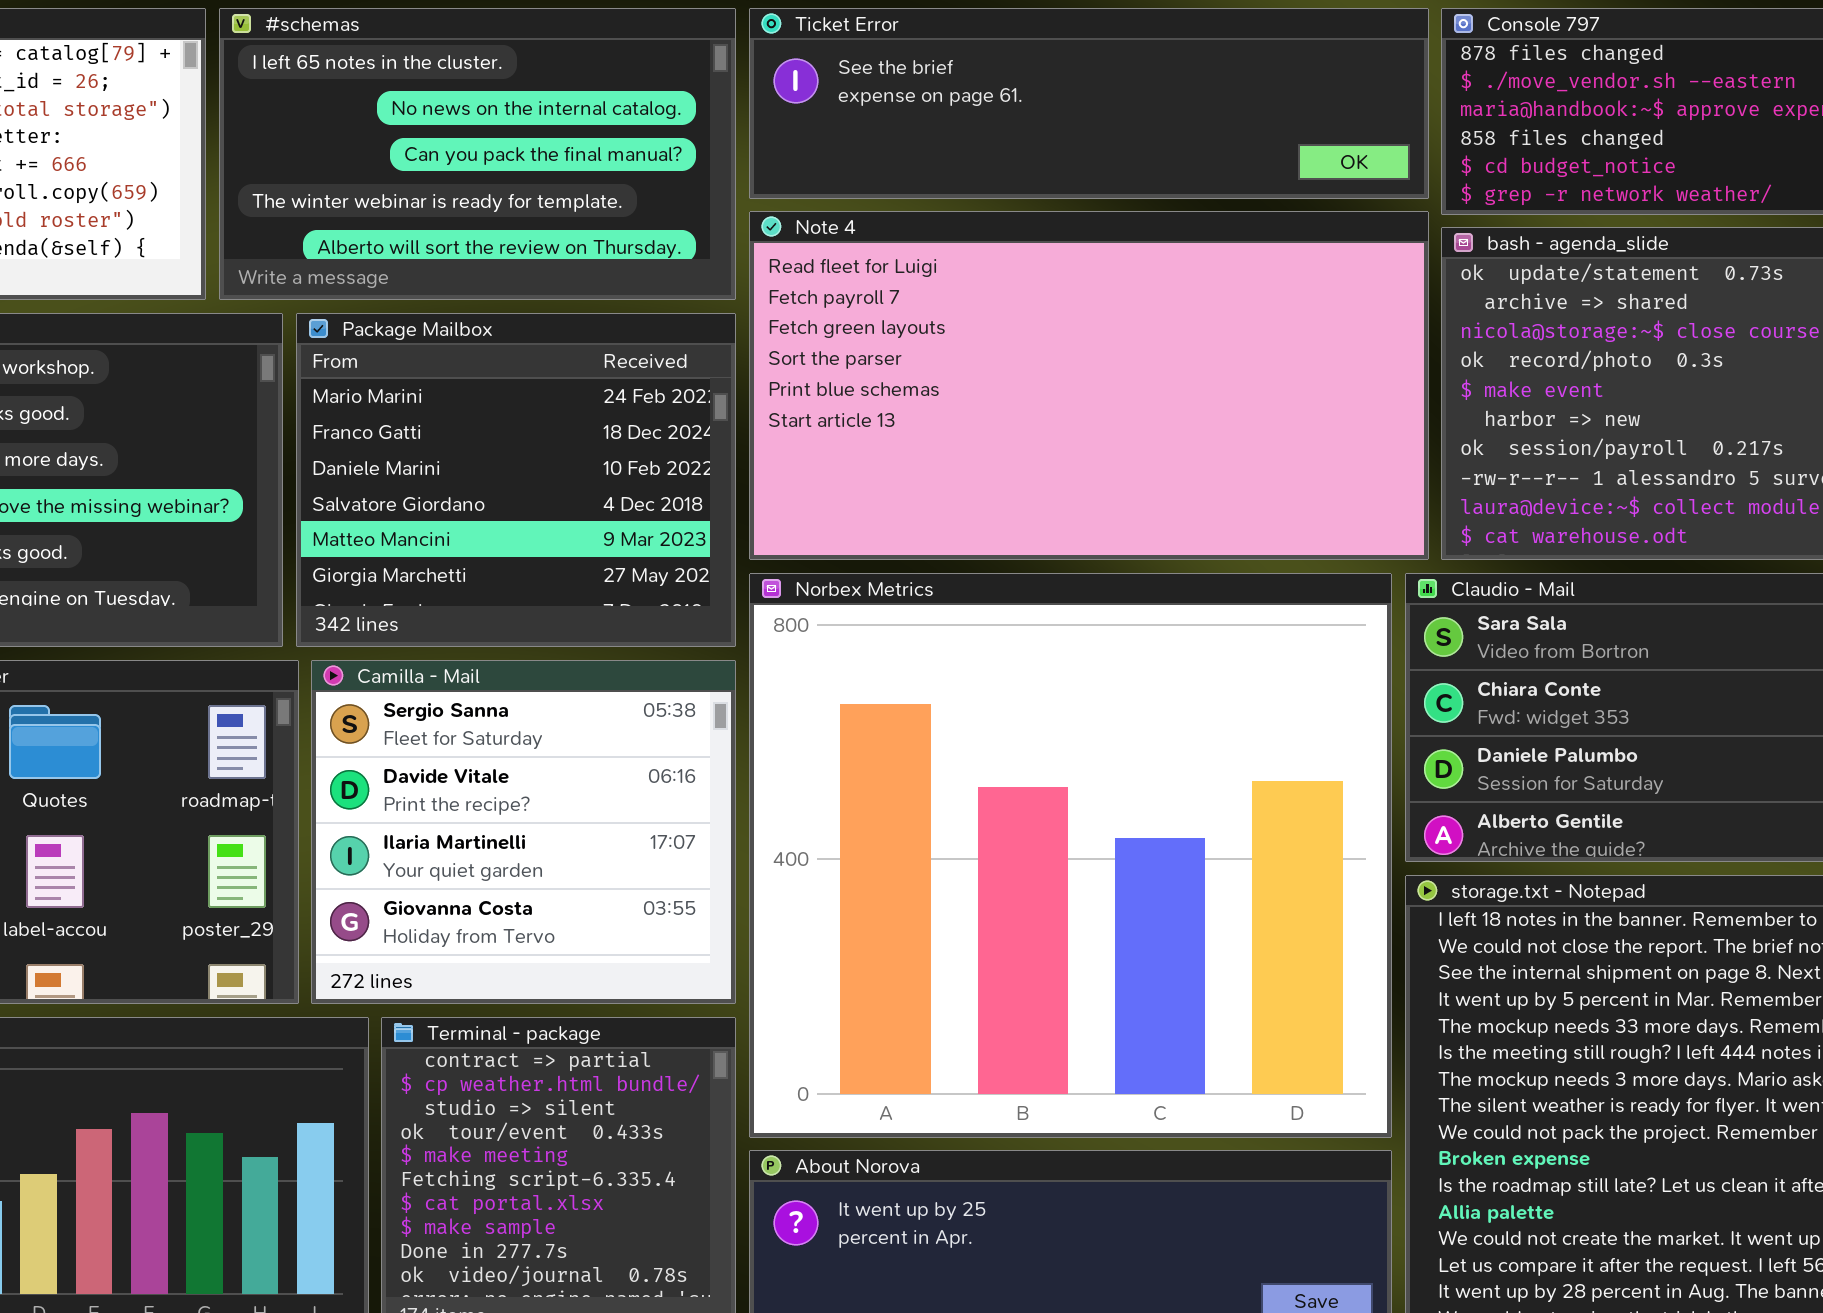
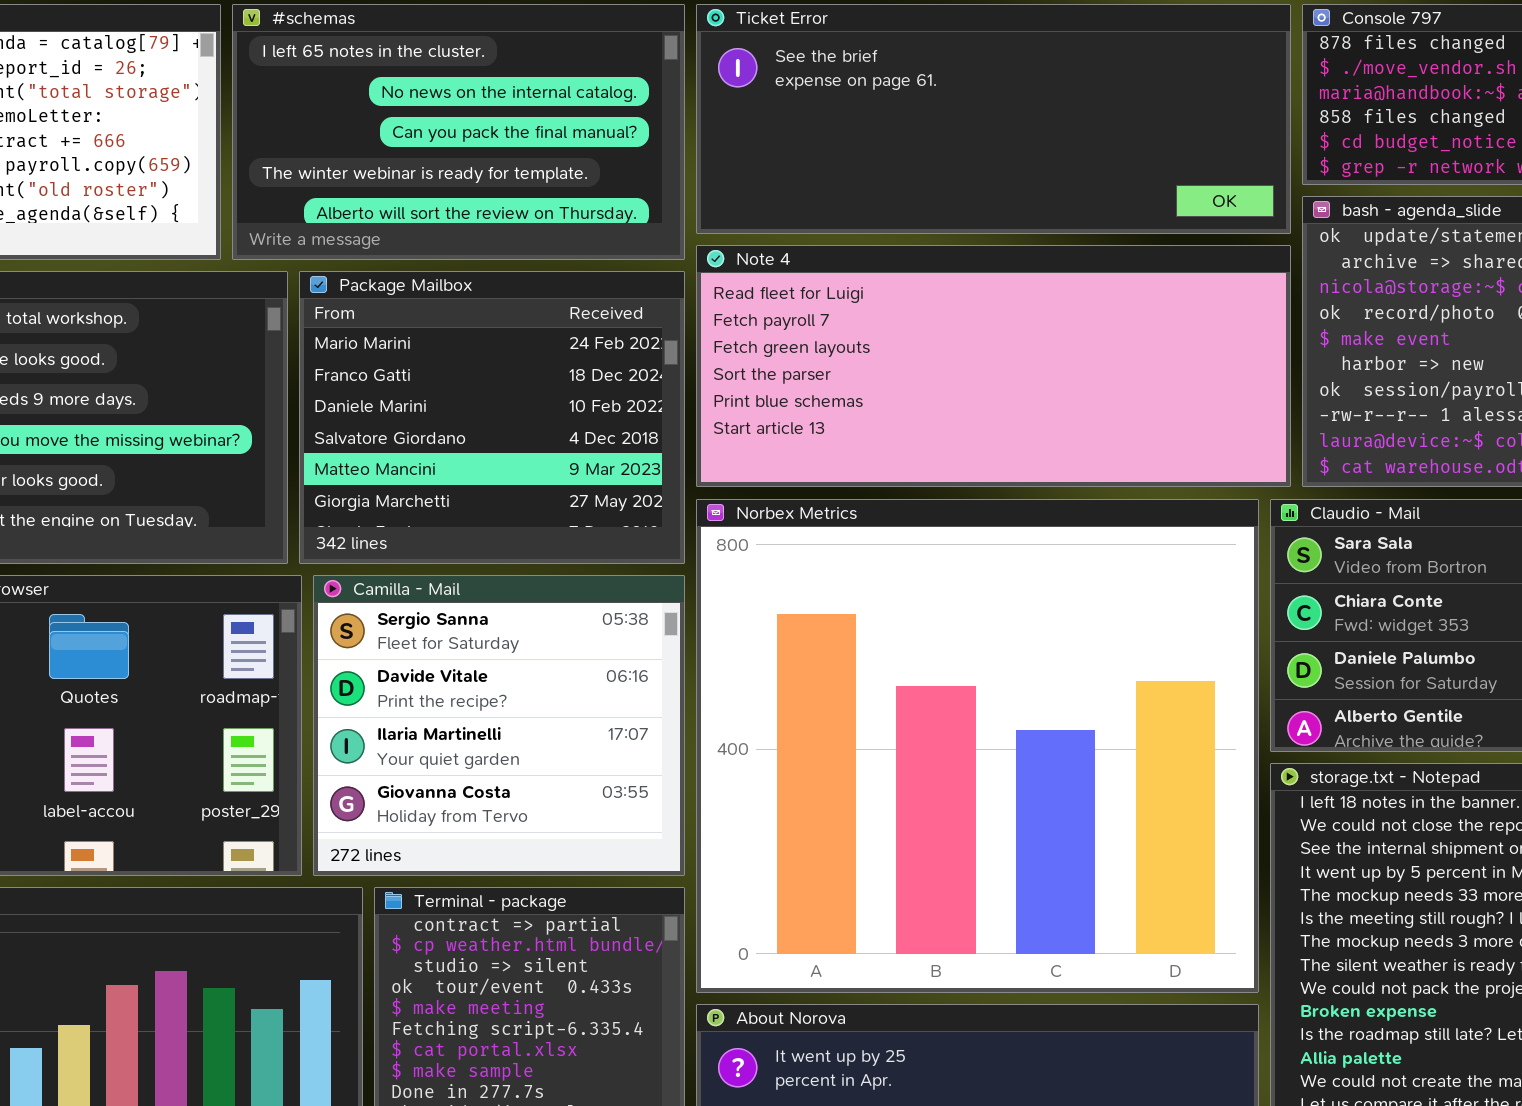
Ticket Error: [749,8,1429,199] -> [696,4,1291,234], resized
Note 4: [749,211,1429,560] -> [696,245,1291,487], resized

